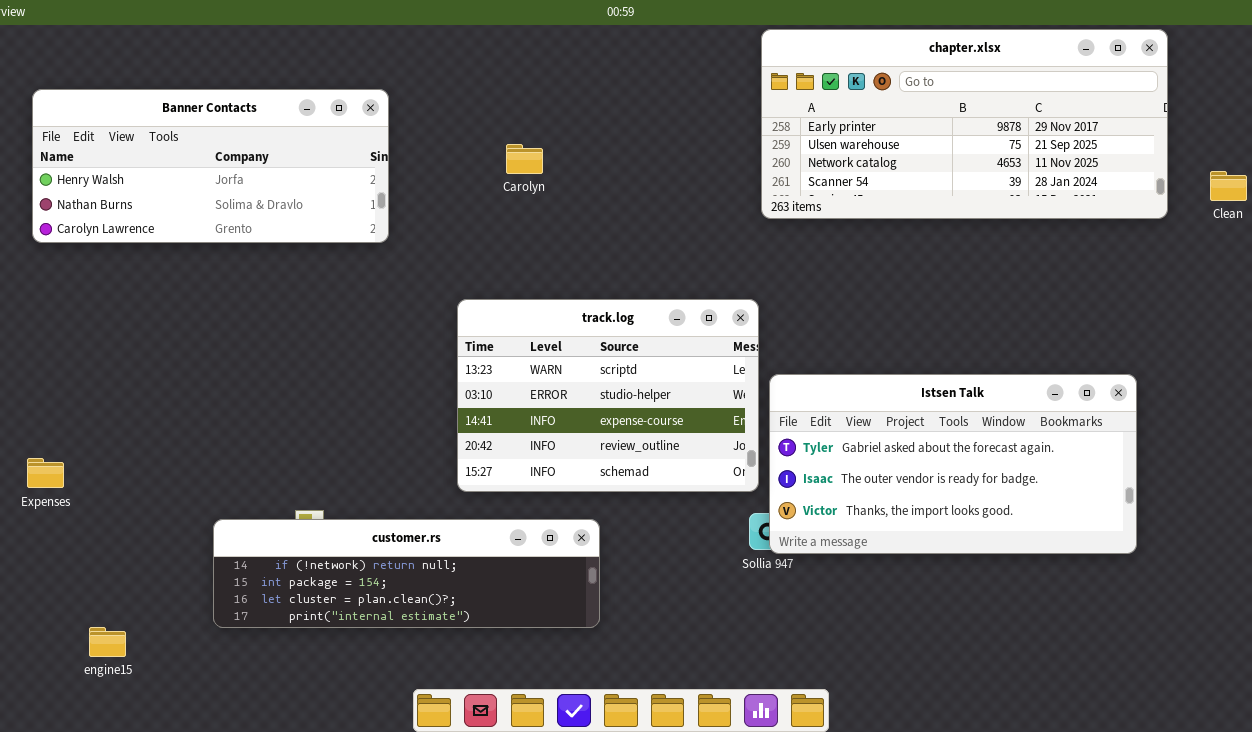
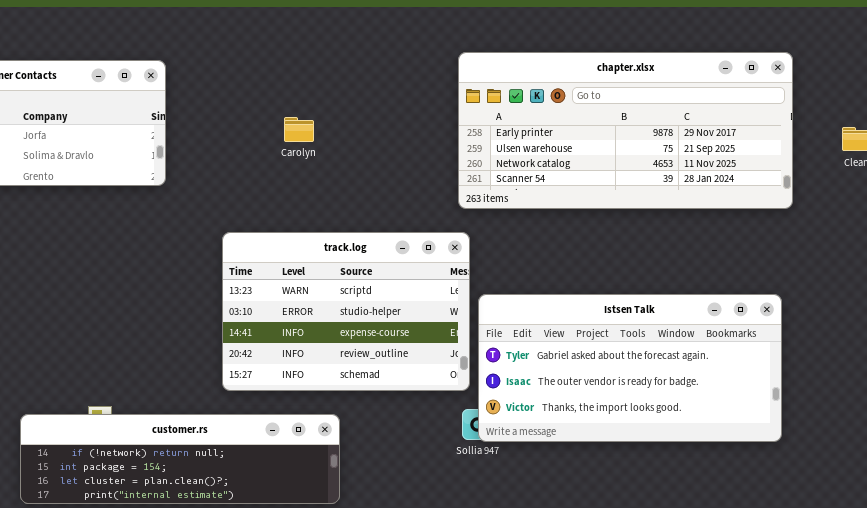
chapter.xlsx: [761,29,1168,219] -> [458,52,793,209], moved
Carolyn: [506,144,543,174] -> [284,117,314,142], moved

